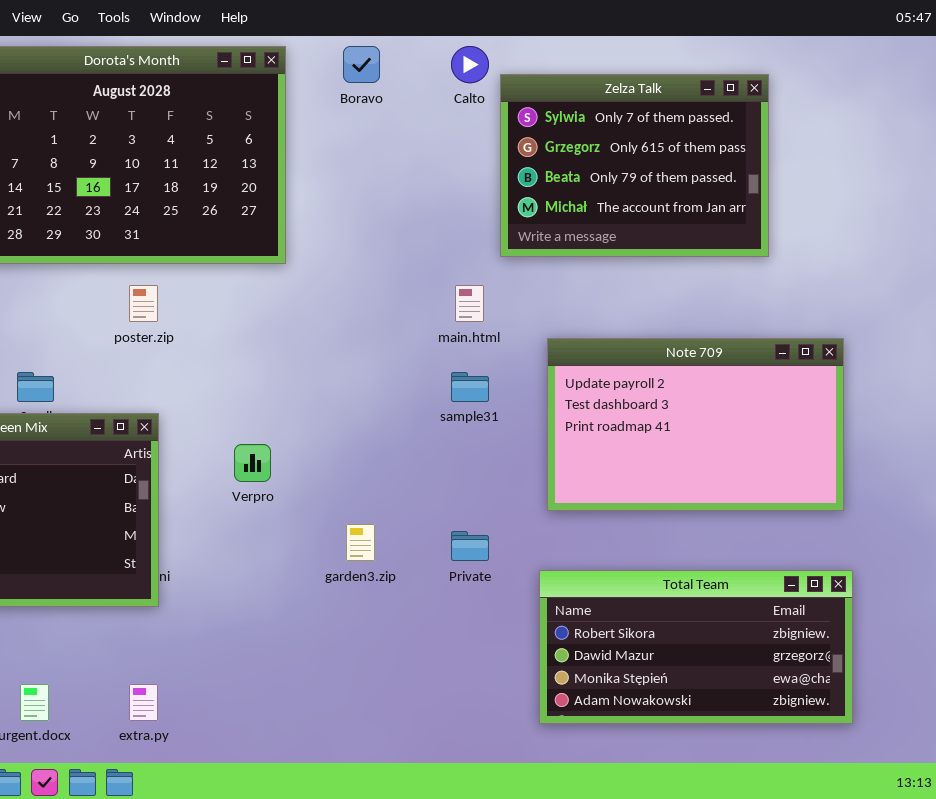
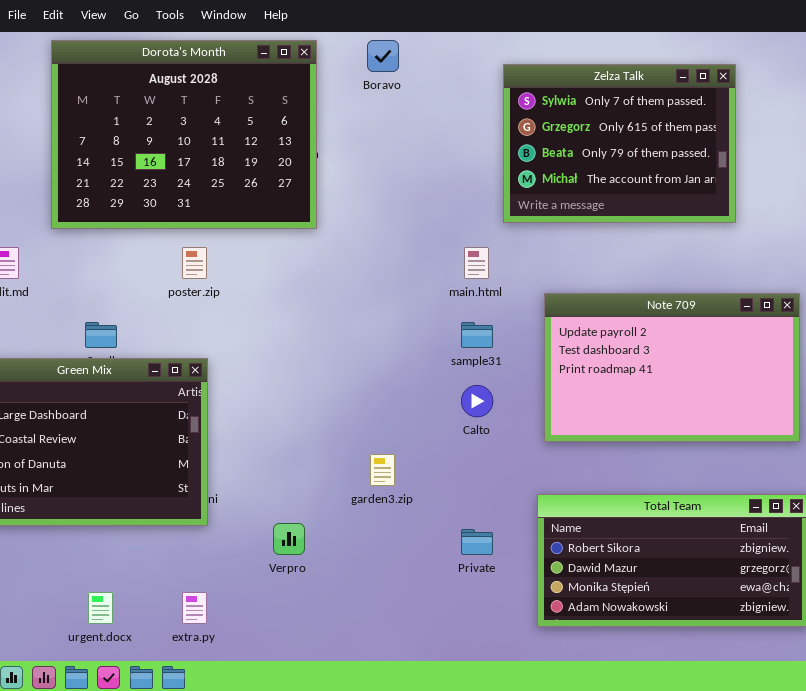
Calto: [451,46,489,83] -> [461,385,493,417], moved
Verpro: [234,444,271,482] -> [273,523,305,555], moved
Private: [451,531,489,561] -> [461,529,493,555], moved

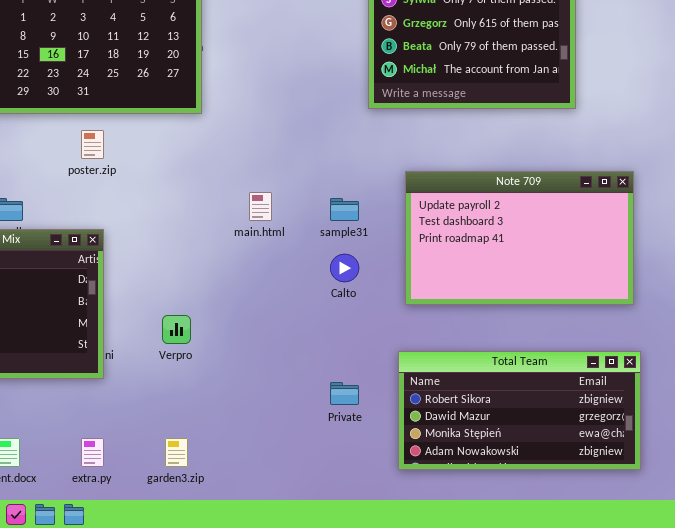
main.html: [464,247,489,279] -> [249,192,272,221], moved
garden3.zip: [370,454,395,486] -> [165,438,188,467], moved
Verpro: [273,523,305,555] -> [162,315,191,344], moved

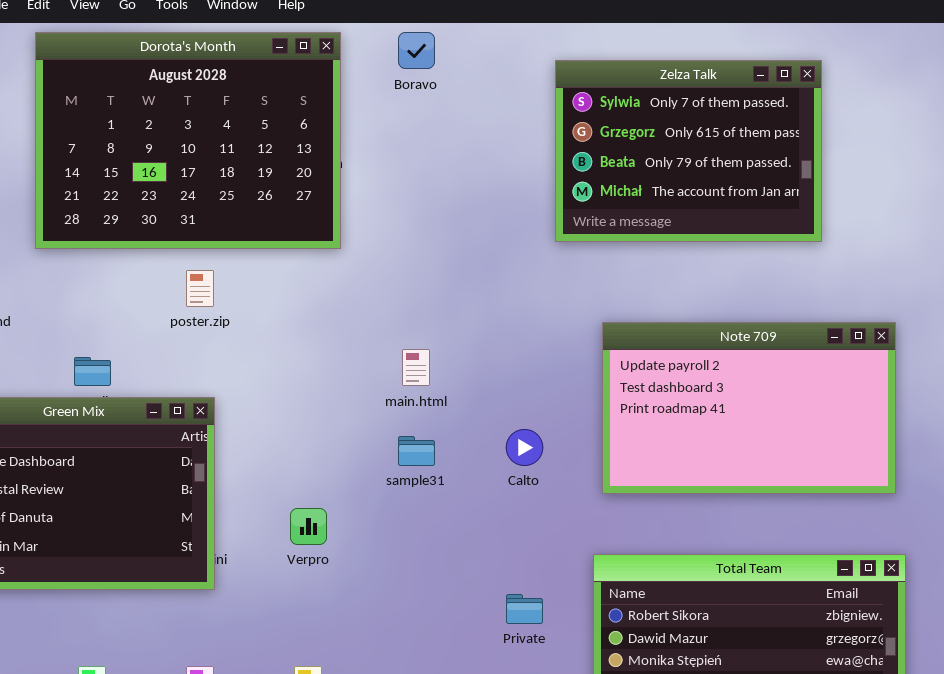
sample31: [330,198,359,221] -> [398,436,435,466], moved

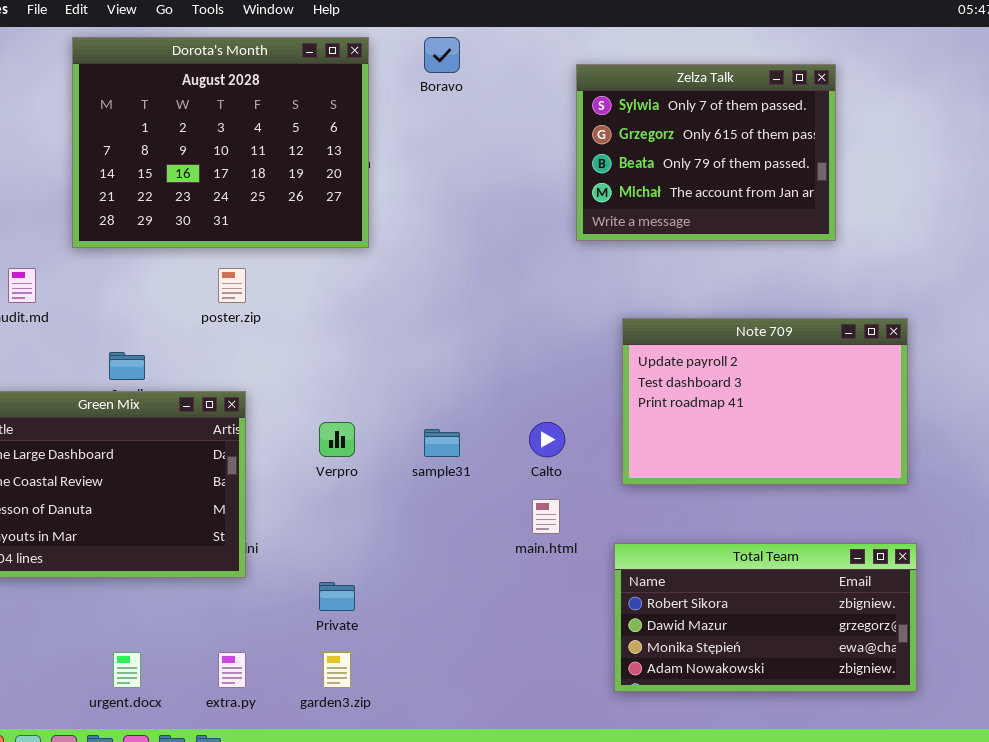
main.html: [402,349,430,386] -> [532,499,560,534], moved
Verpro: [290,508,327,545] -> [319,422,355,457], moved
Private: [506,594,543,624] -> [319,582,355,611], moved

